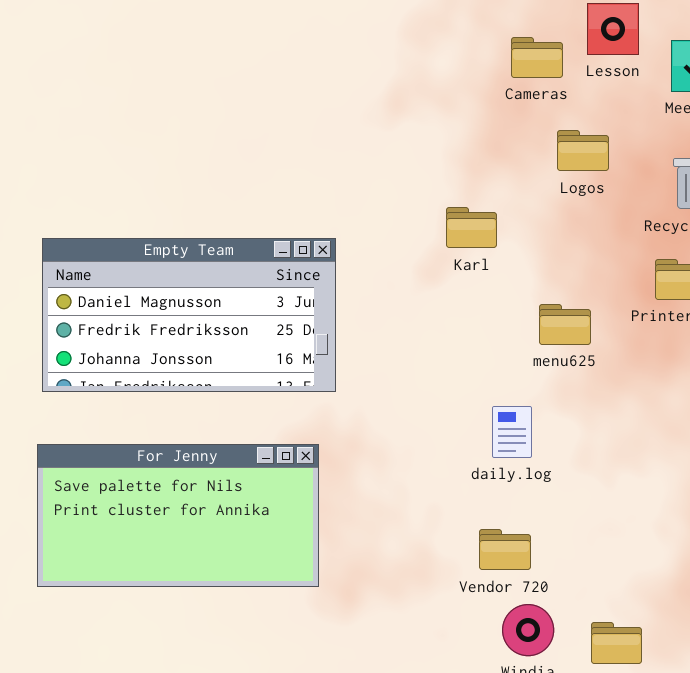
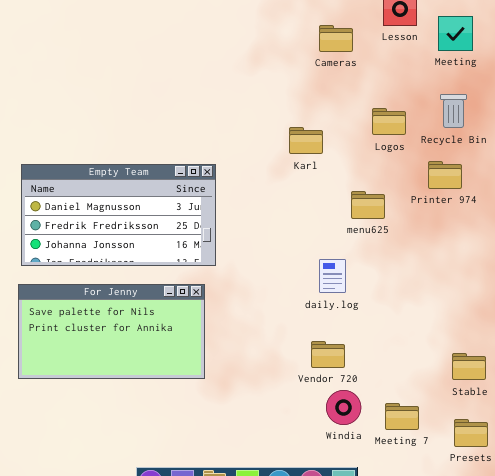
Cameras: [511,37,563,78] -> [319,25,353,52], moved
Logos: [557,130,609,171] -> [372,108,406,135], moved
Empty Team: [42,238,336,392] -> [21,164,216,266], moved

